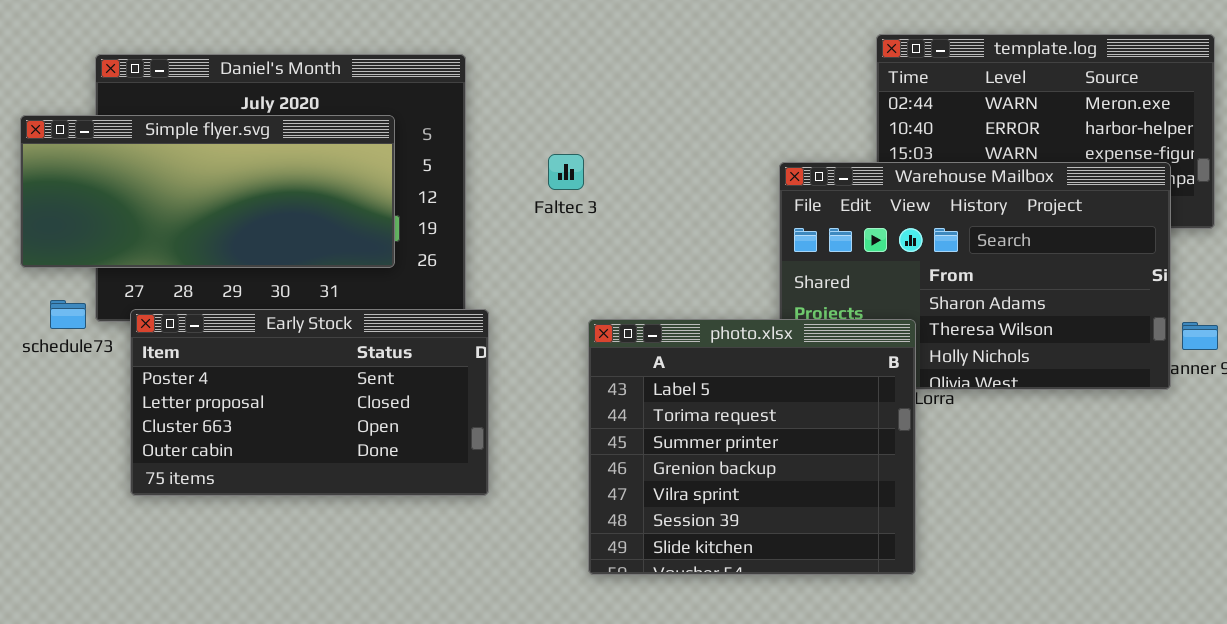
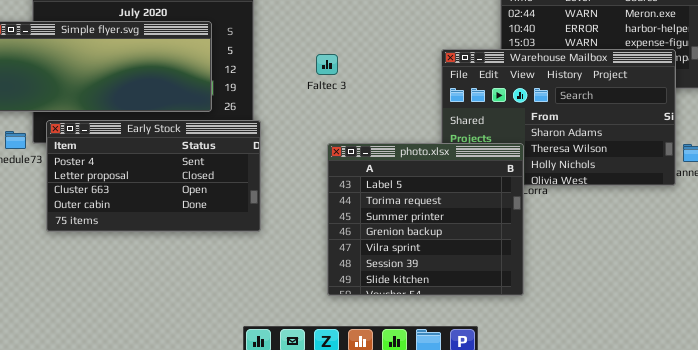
Faltec 3: [548,154,584,190] -> [316,54,338,75], moved
Early Stock: [130,309,489,496] -> [46,120,261,232], moved

